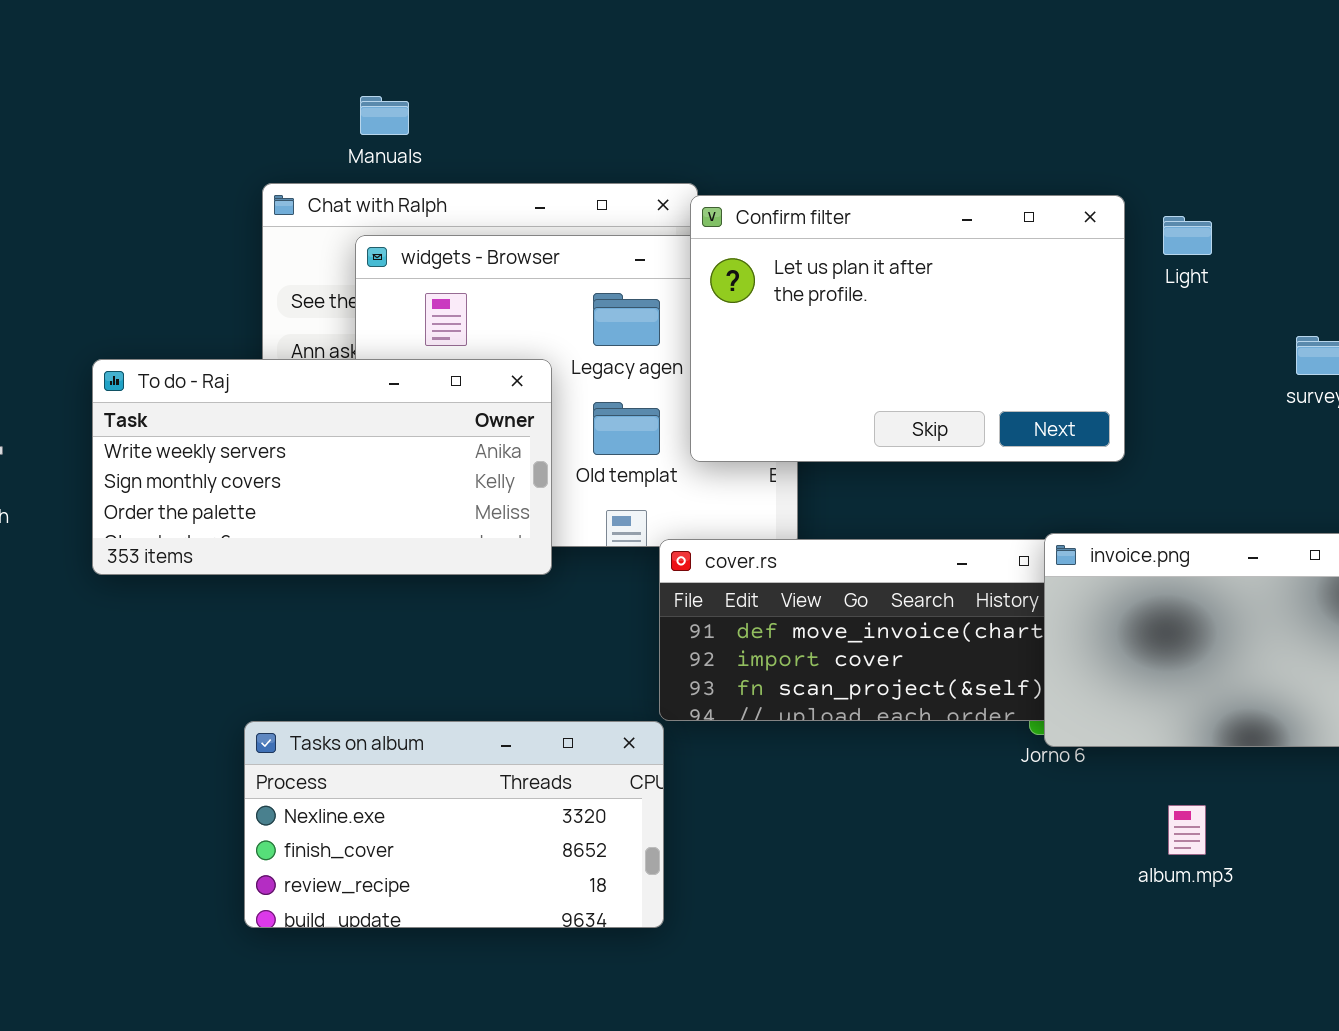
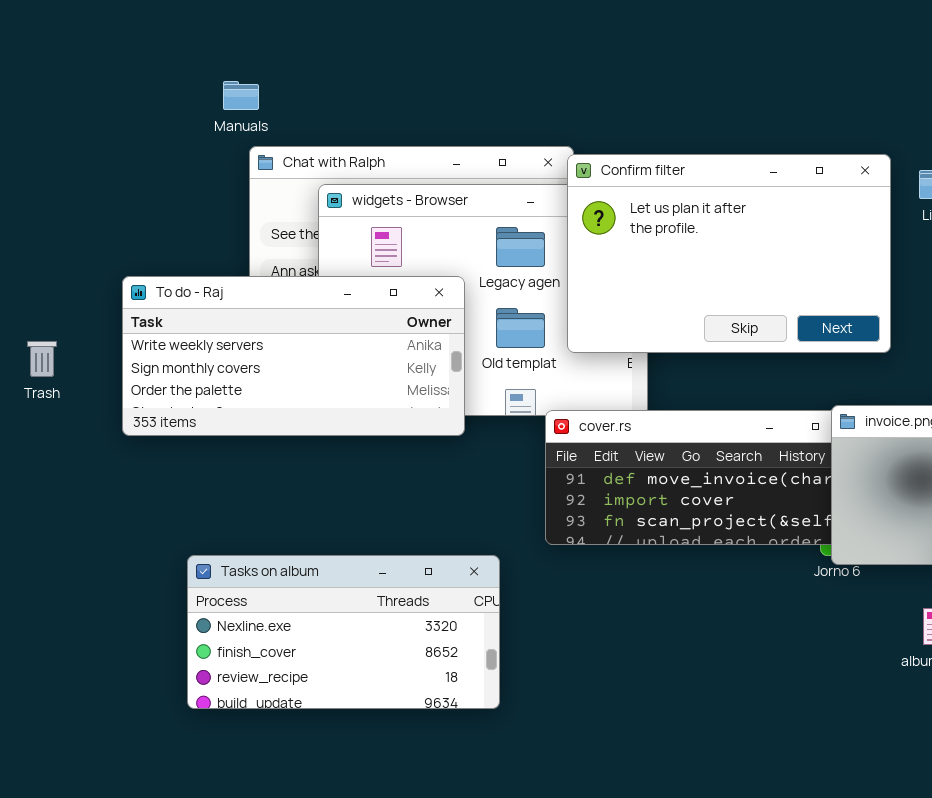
Manuals: [360,96,409,135] -> [223,81,259,110], moved
Tasks on album: [244,721,664,928] -> [187,555,500,709], moved

